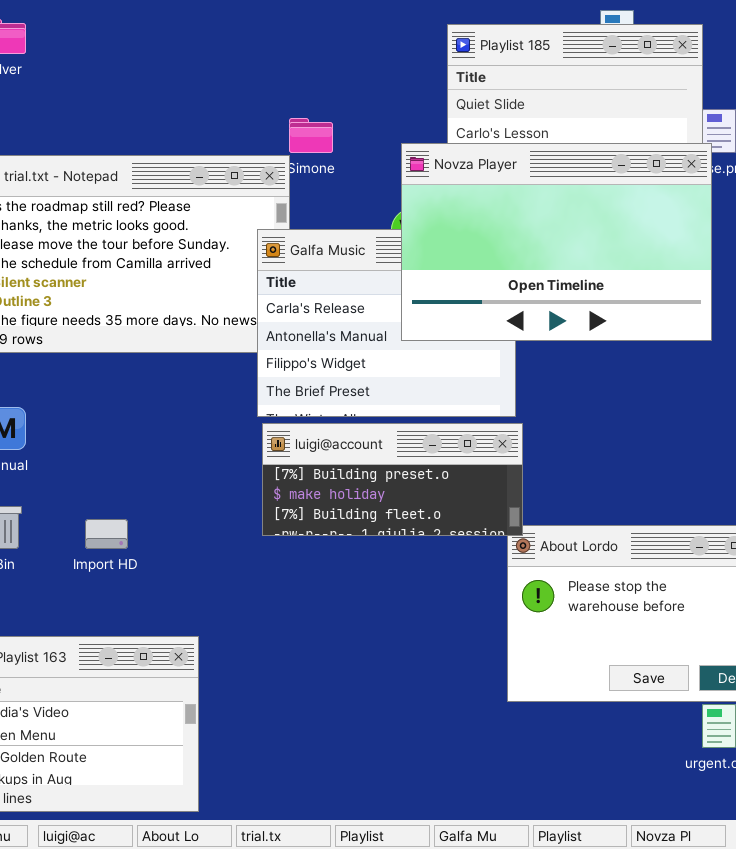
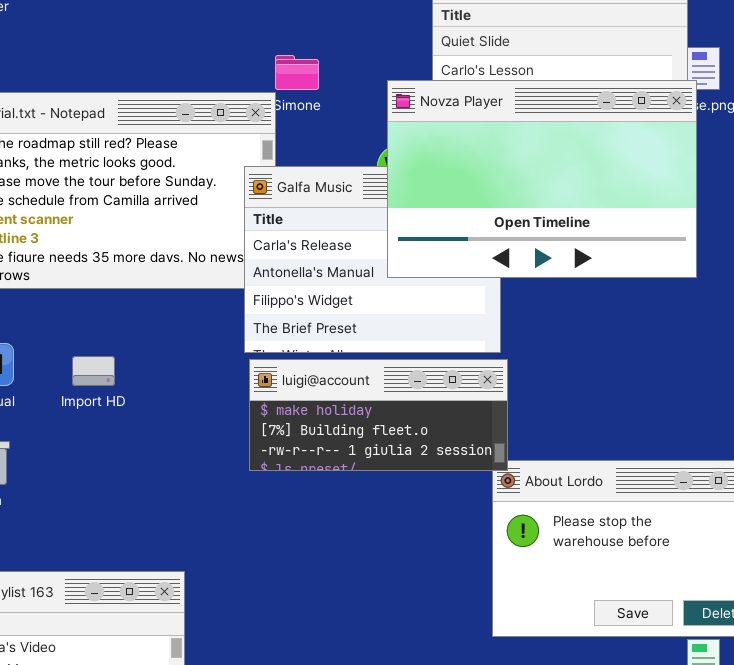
luigi@account: [262,423,523,536] -> [249,359,508,471], scrolled down 1 row
Import HD: [85,519,128,549] -> [72,356,115,386], moved

